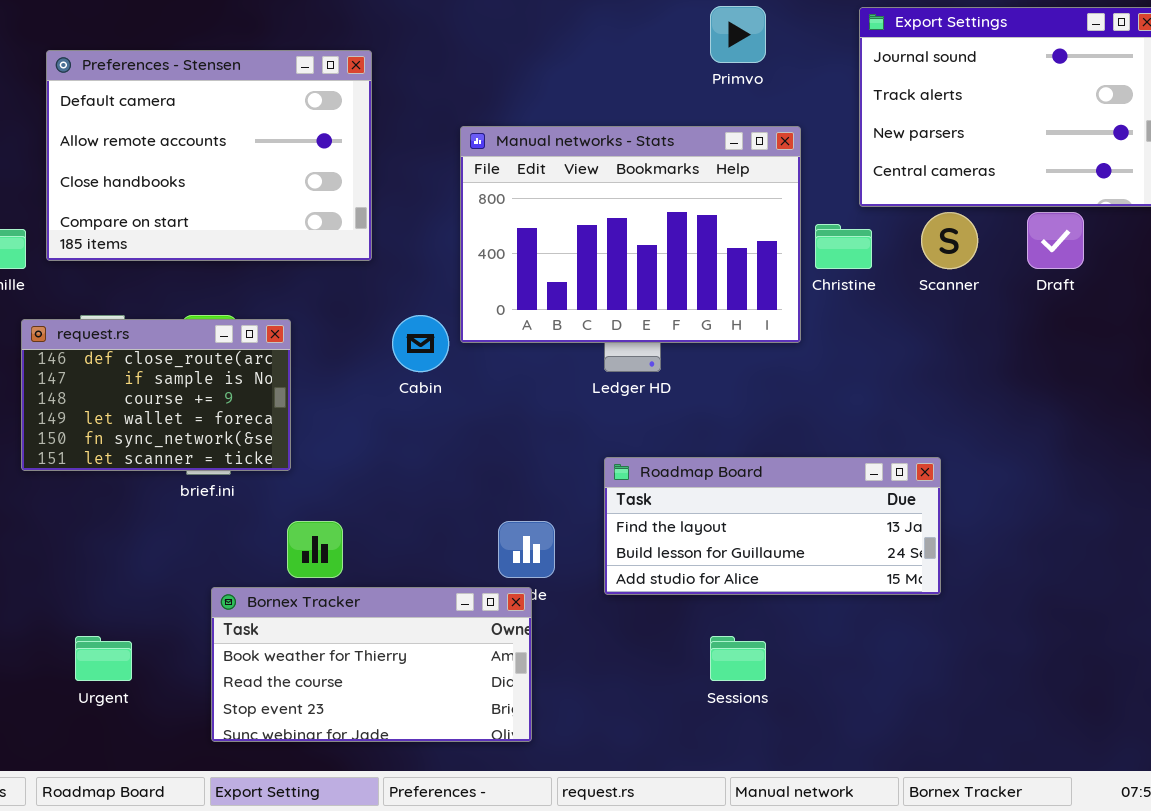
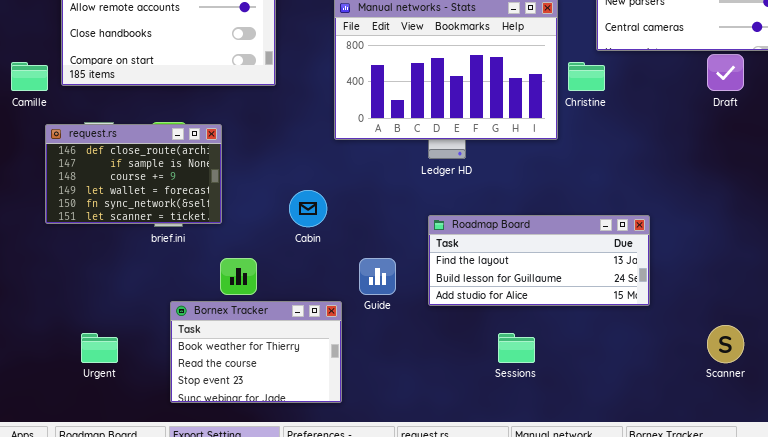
Scanner: [921,212,978,269] -> [707,325,744,363], moved
Cabin: [392,315,449,372] -> [289,190,327,227], moved
Bornex Tracker: [211,587,532,742] -> [170,301,342,403], resized

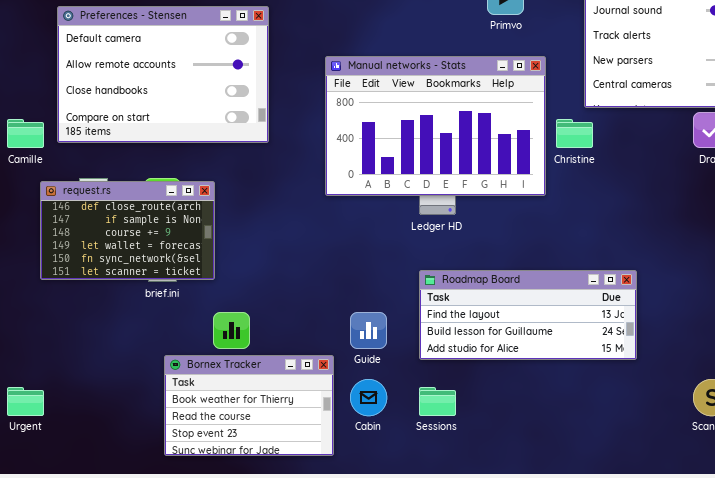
Cabin: [289,190,327,227] -> [350,379,387,416], moved
Urgent: [81,333,118,363] -> [7,387,44,416], moved
Sessions: [498,333,535,363] -> [419,387,456,416], moved

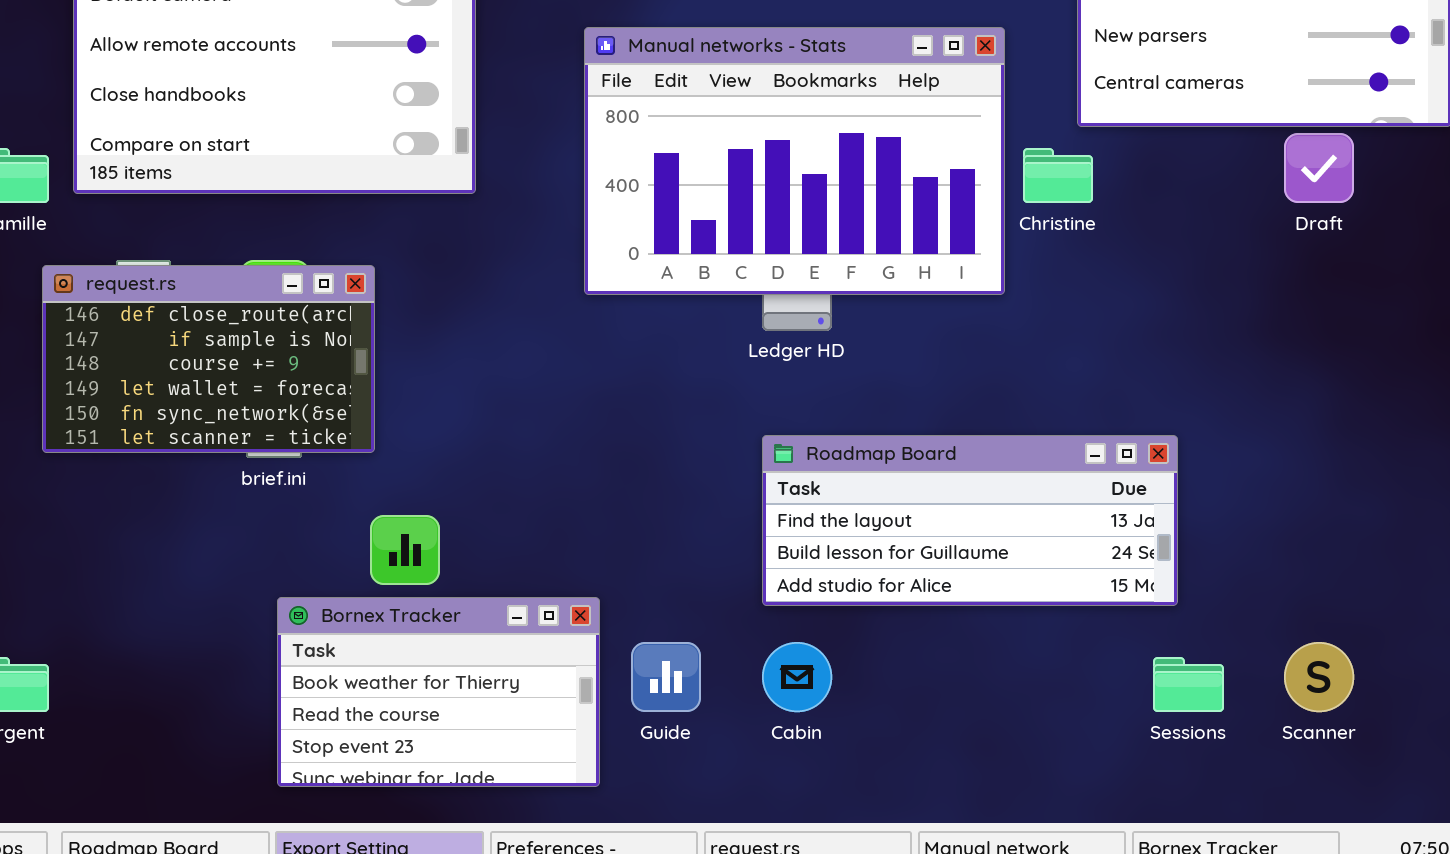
Guide: [350,312,387,349] -> [631,642,701,712], moved
Cabin: [350,379,387,416] -> [762,642,832,712], moved
Sessions: [419,387,456,416] -> [1153,657,1224,712], moved

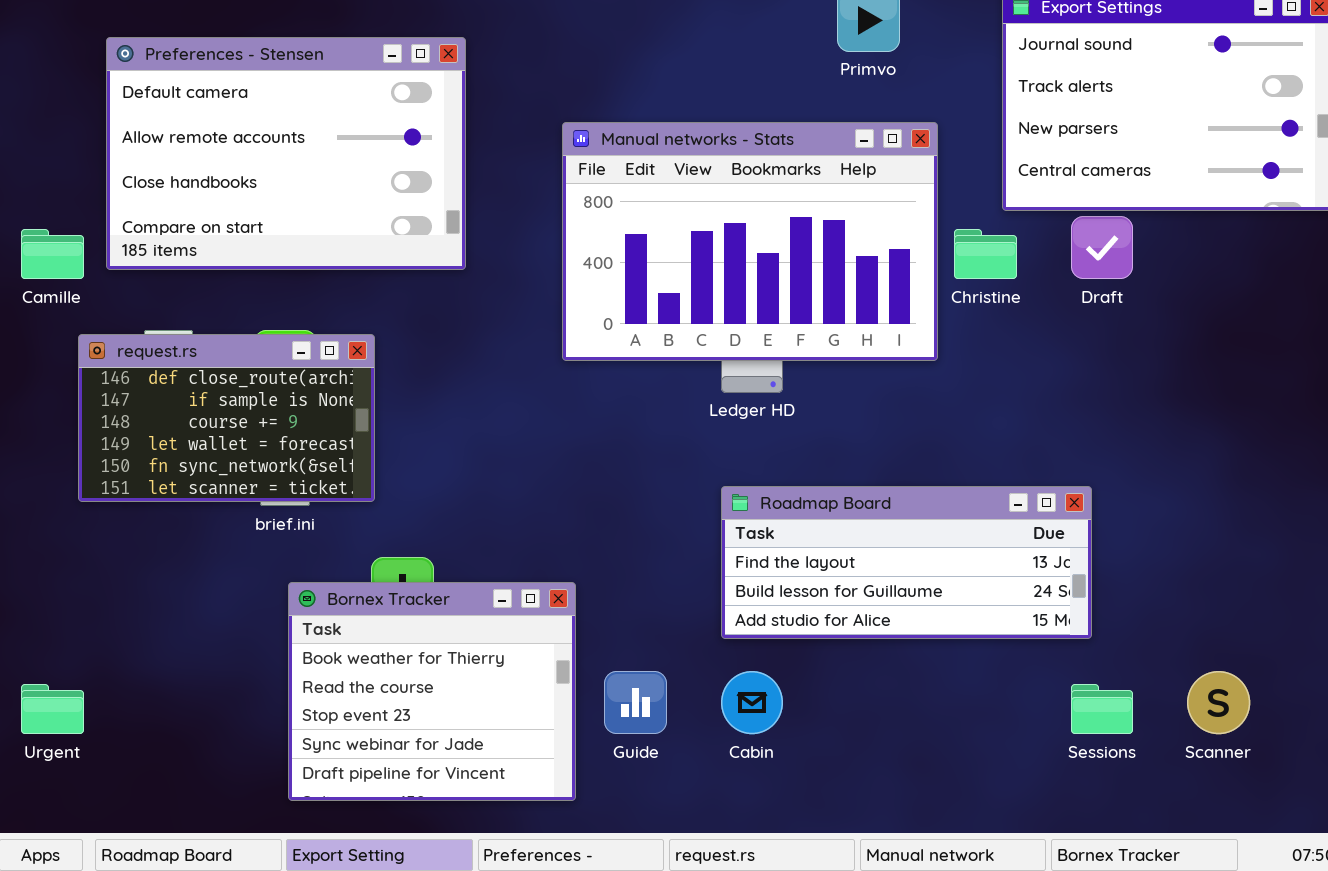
Draft: [1284,133,1354,203] -> [1071,216,1133,279], moved
Bornex Tracker: [277,597,600,787] -> [288,582,576,801], resized

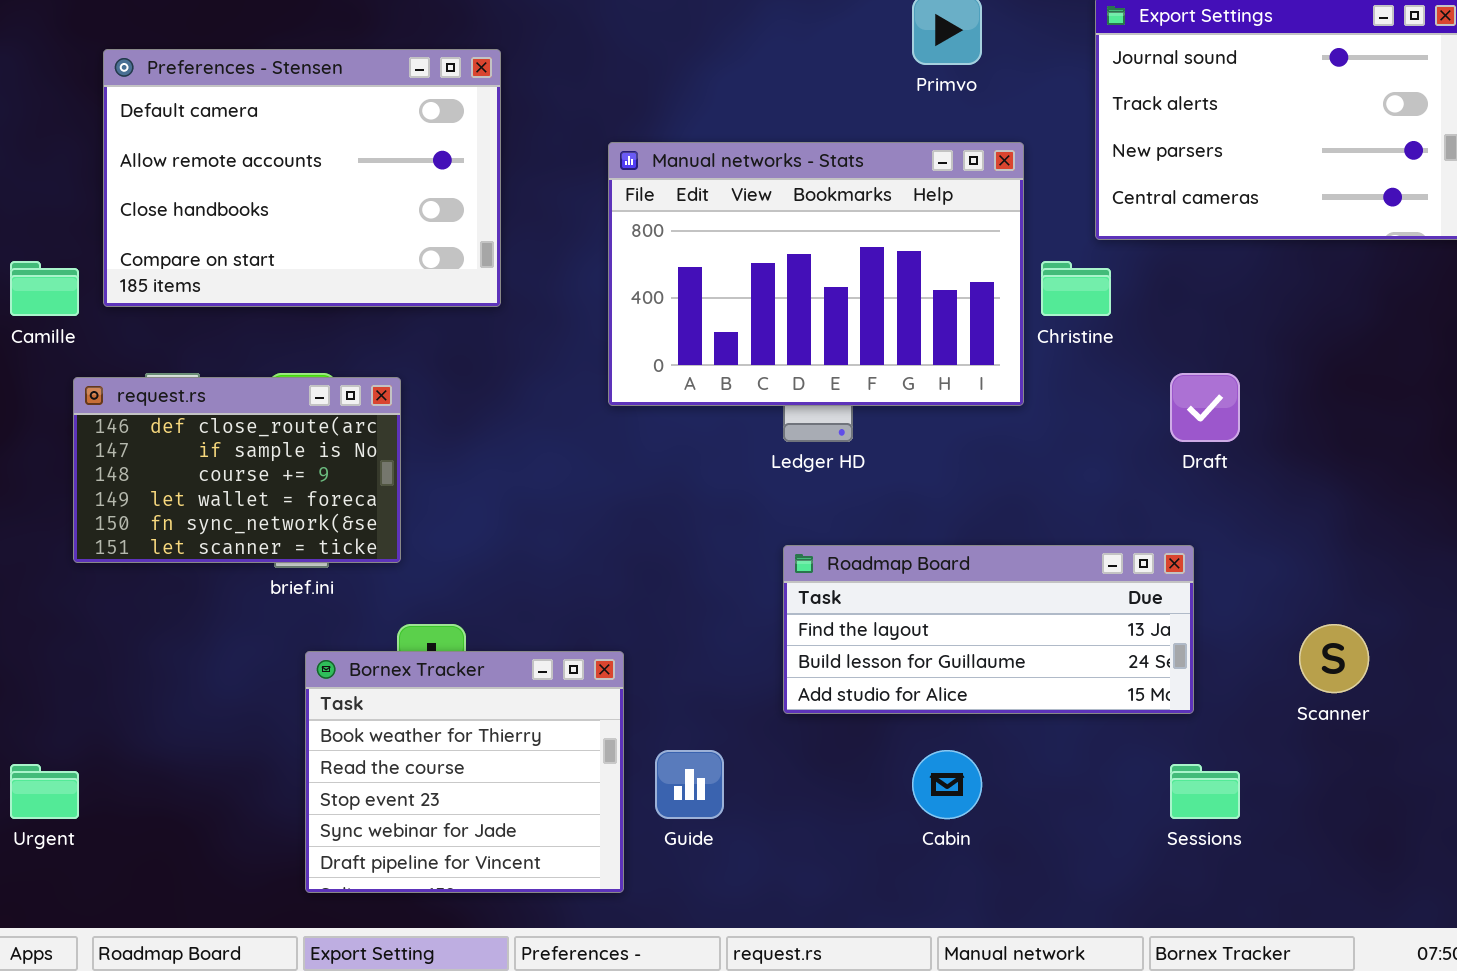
Draft: [1071,216,1133,279] -> [1170,373,1240,442], moved
Cabin: [721,671,783,734] -> [912,750,982,819], moved
Scanner: [1187,671,1250,734] -> [1299,624,1369,693], moved

